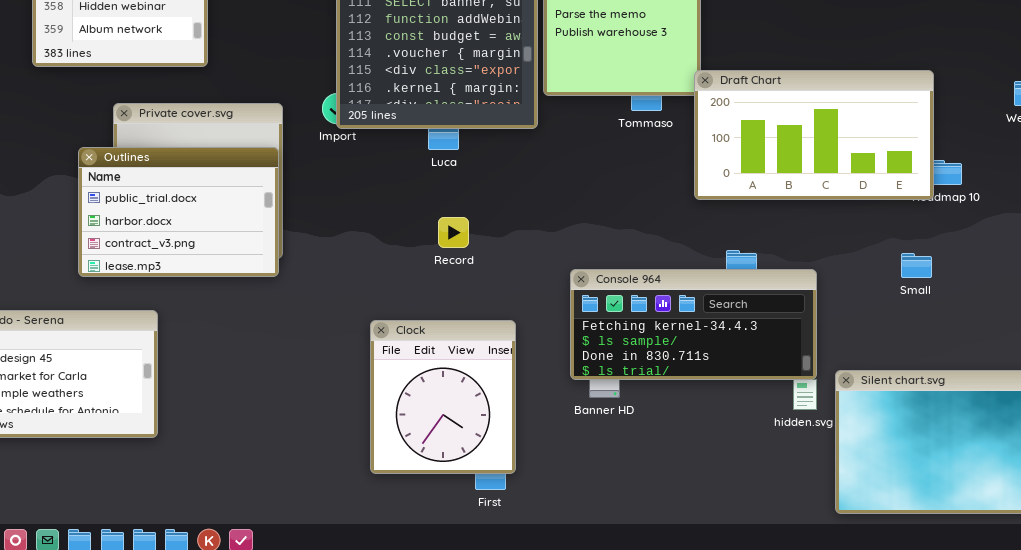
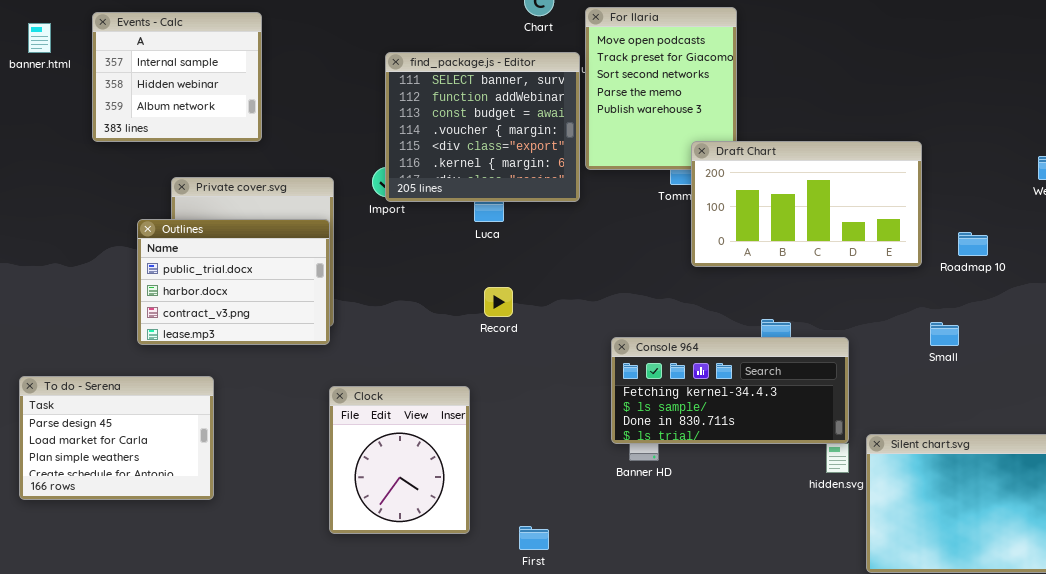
Draft Chart: [694,70,934,200] -> [691,141,922,267], moved
Clock: [370,320,516,474] -> [329,386,470,534], moved

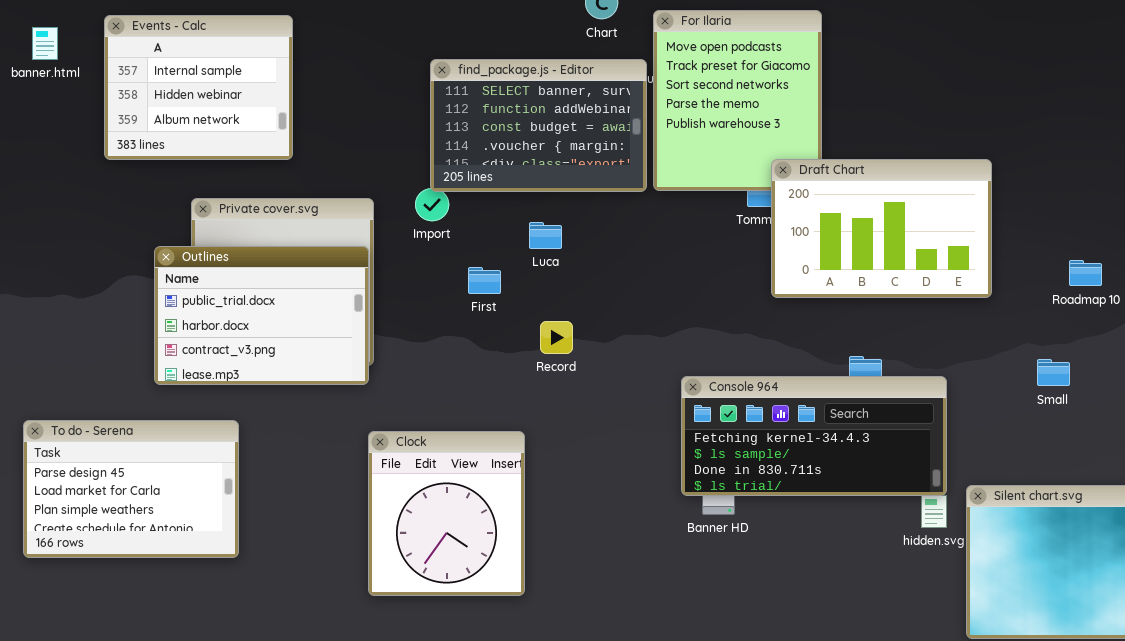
find_package.js - Editor: [385,52,580,202] -> [430,59,647,192], resized
Draft Chart: [691,141,922,267] -> [771,159,992,298], resized
First: [519,526,549,550] -> [468,267,501,294], moved

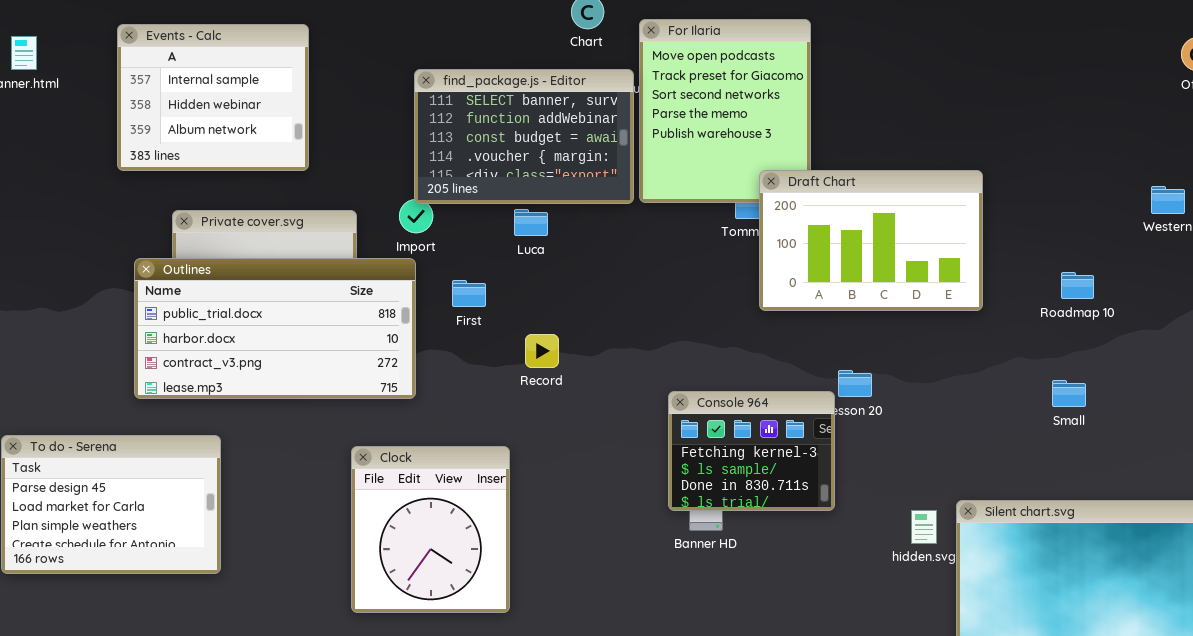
Events - Calc: [104,15,293,160] -> [117,24,309,171], moved
Luca: [529,222,562,249] -> [514,209,548,236], moved
Outlines: [154,246,369,385] -> [134,258,416,399], resized
Small: [1037,359,1070,386] -> [1052,380,1086,407], moved
Console 964: [681,376,947,496] -> [668,391,835,511], resized

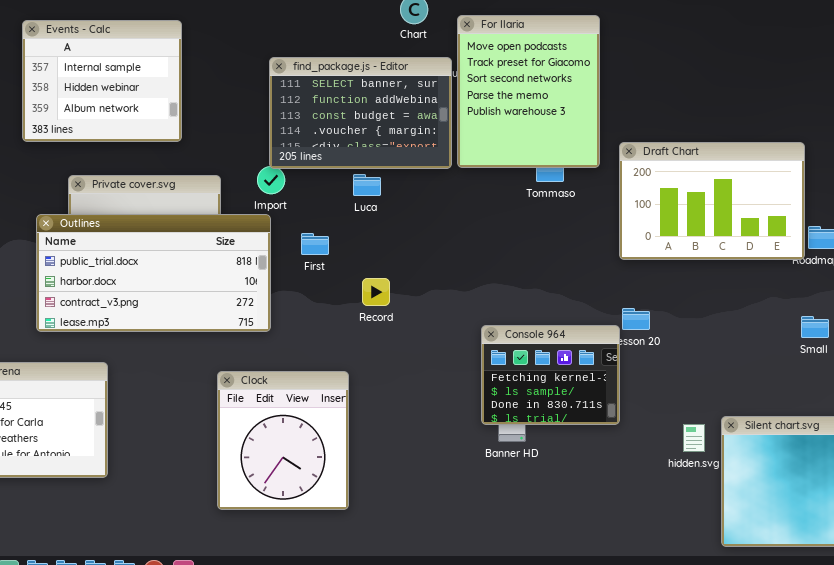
Draft Chart: [759,170,983,311] -> [619,142,805,260], moved

